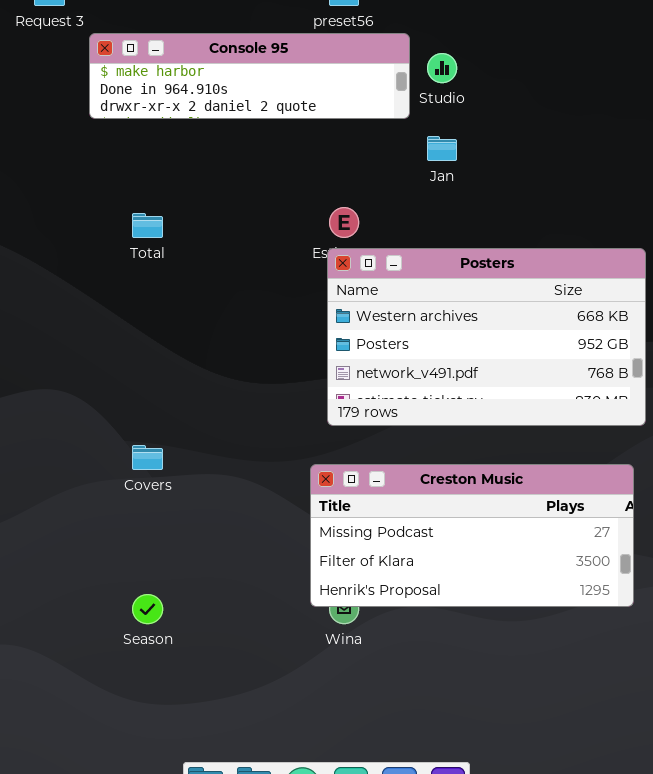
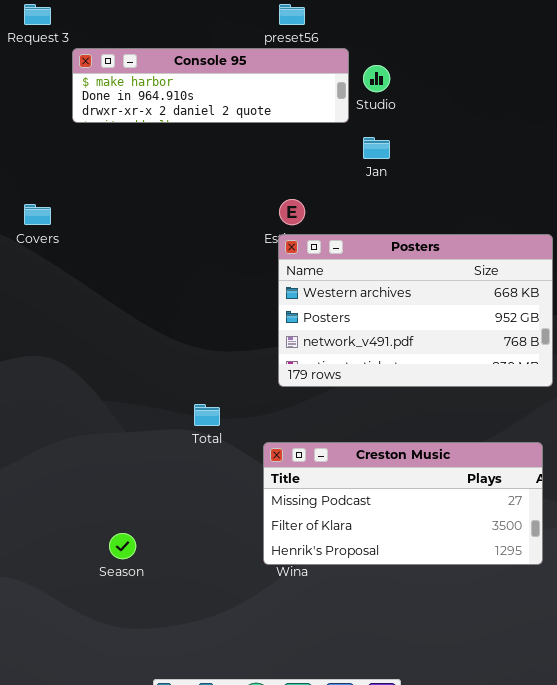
Total: [132,213,163,238] -> [194,404,220,426], moved
Covers: [132,445,163,470] -> [24,204,51,225], moved
Creston Music: [310,464,634,607] -> [263,442,543,565], moved

